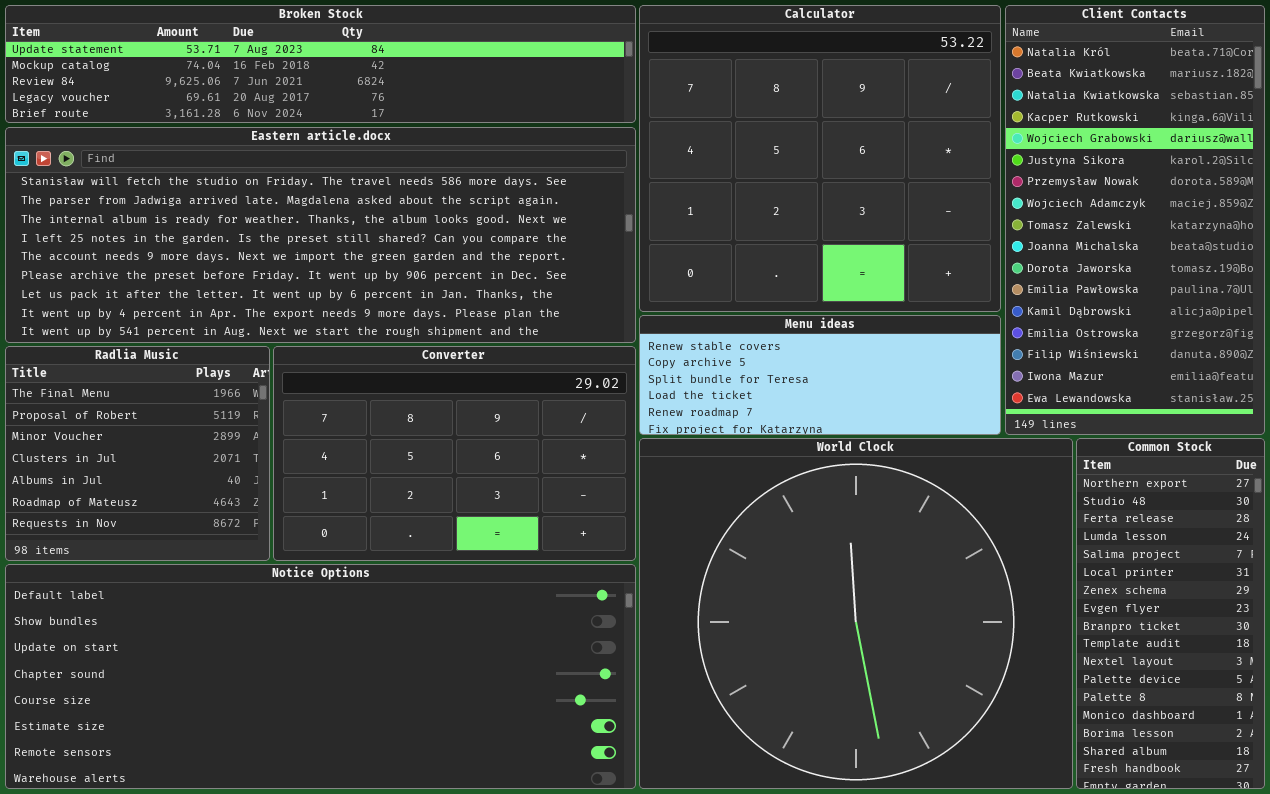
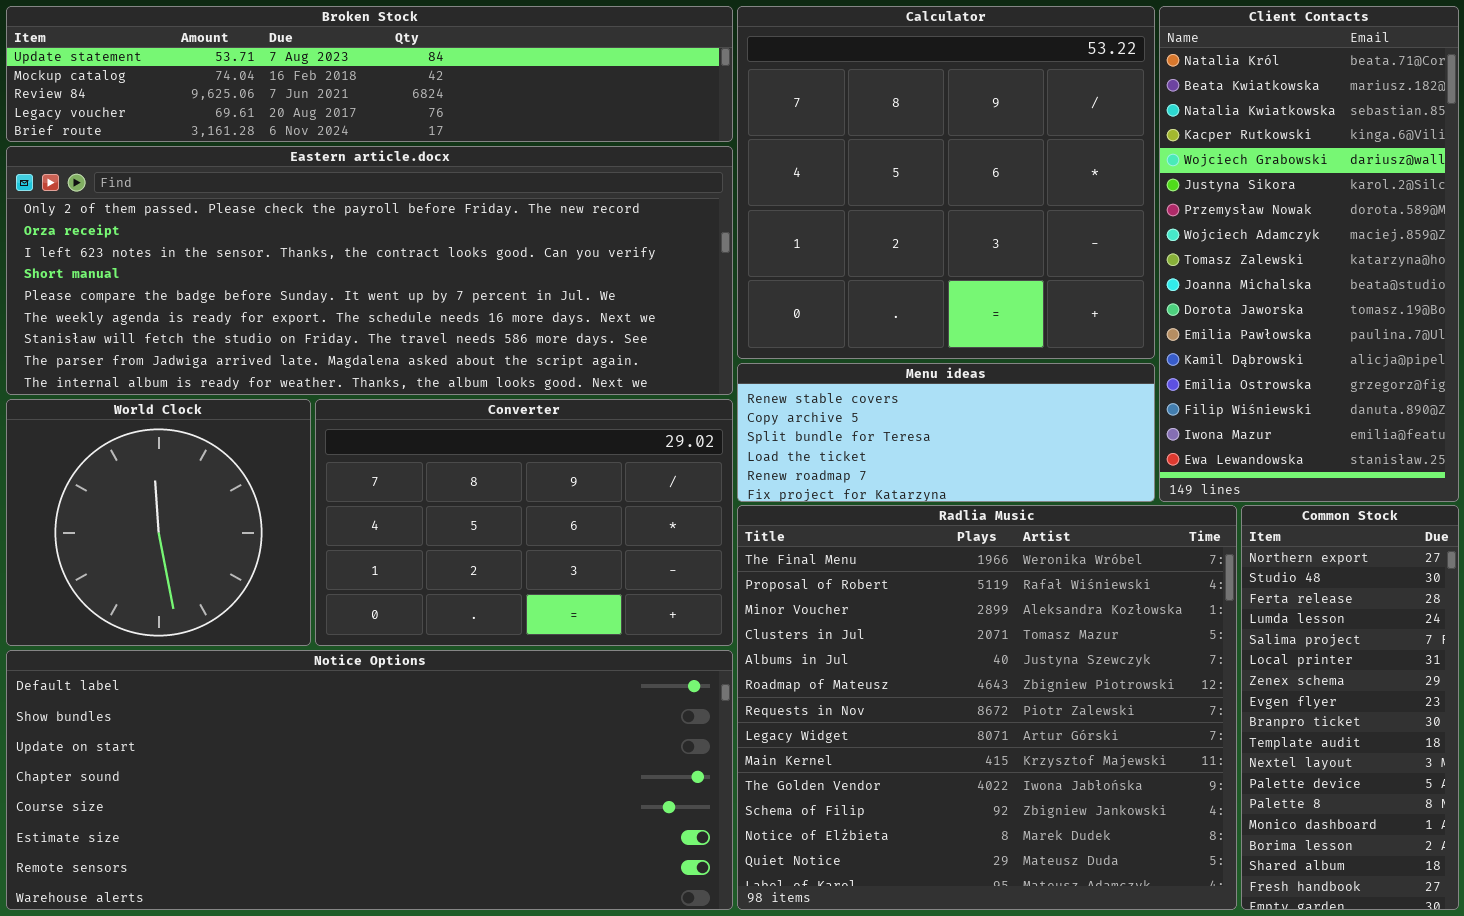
Eastern article.docx: [5,127,636,343] -> [6,146,733,395], scrolled up 6 rows
Radlia Music: [5,346,270,561] -> [737,505,1237,910], moved, resized
World Clock: [639,438,1073,789] -> [6,399,311,646], moved, resized

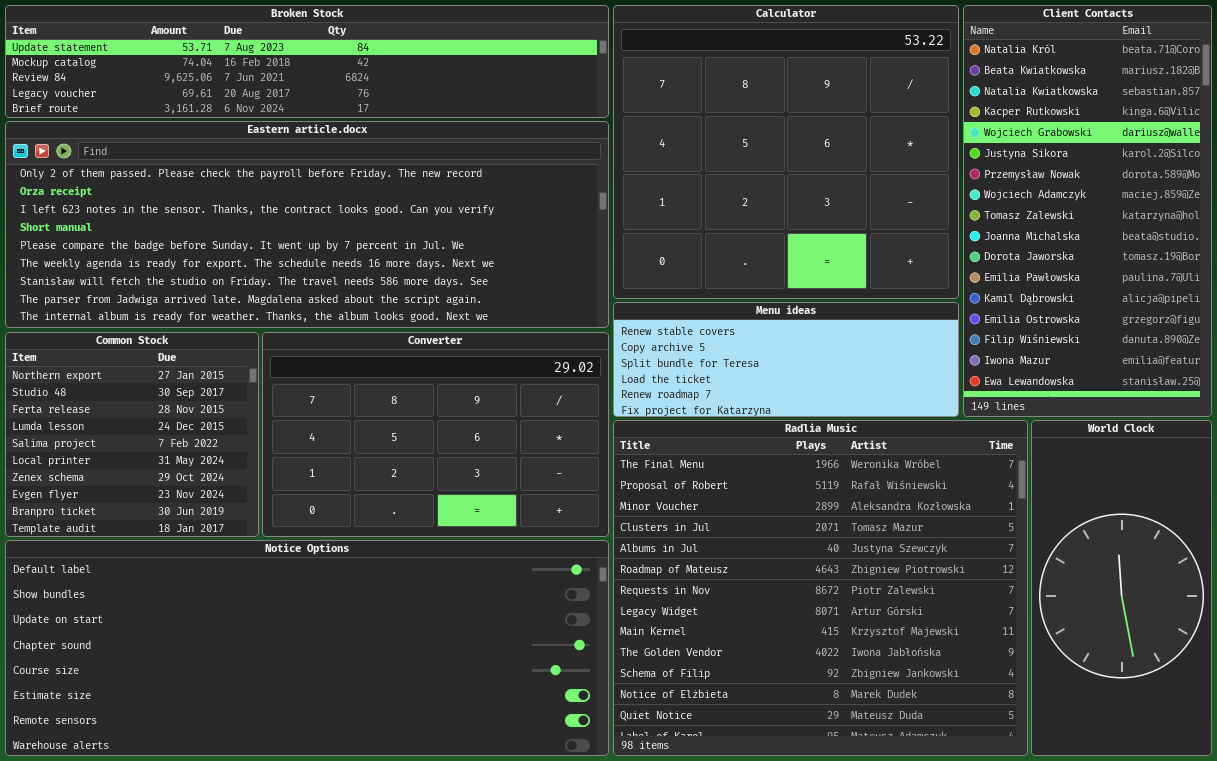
World Clock: [6,399,311,646] -> [1031,420,1212,756], moved, resized
Common Stock: [1241,505,1459,910] -> [5,332,259,537], moved, resized

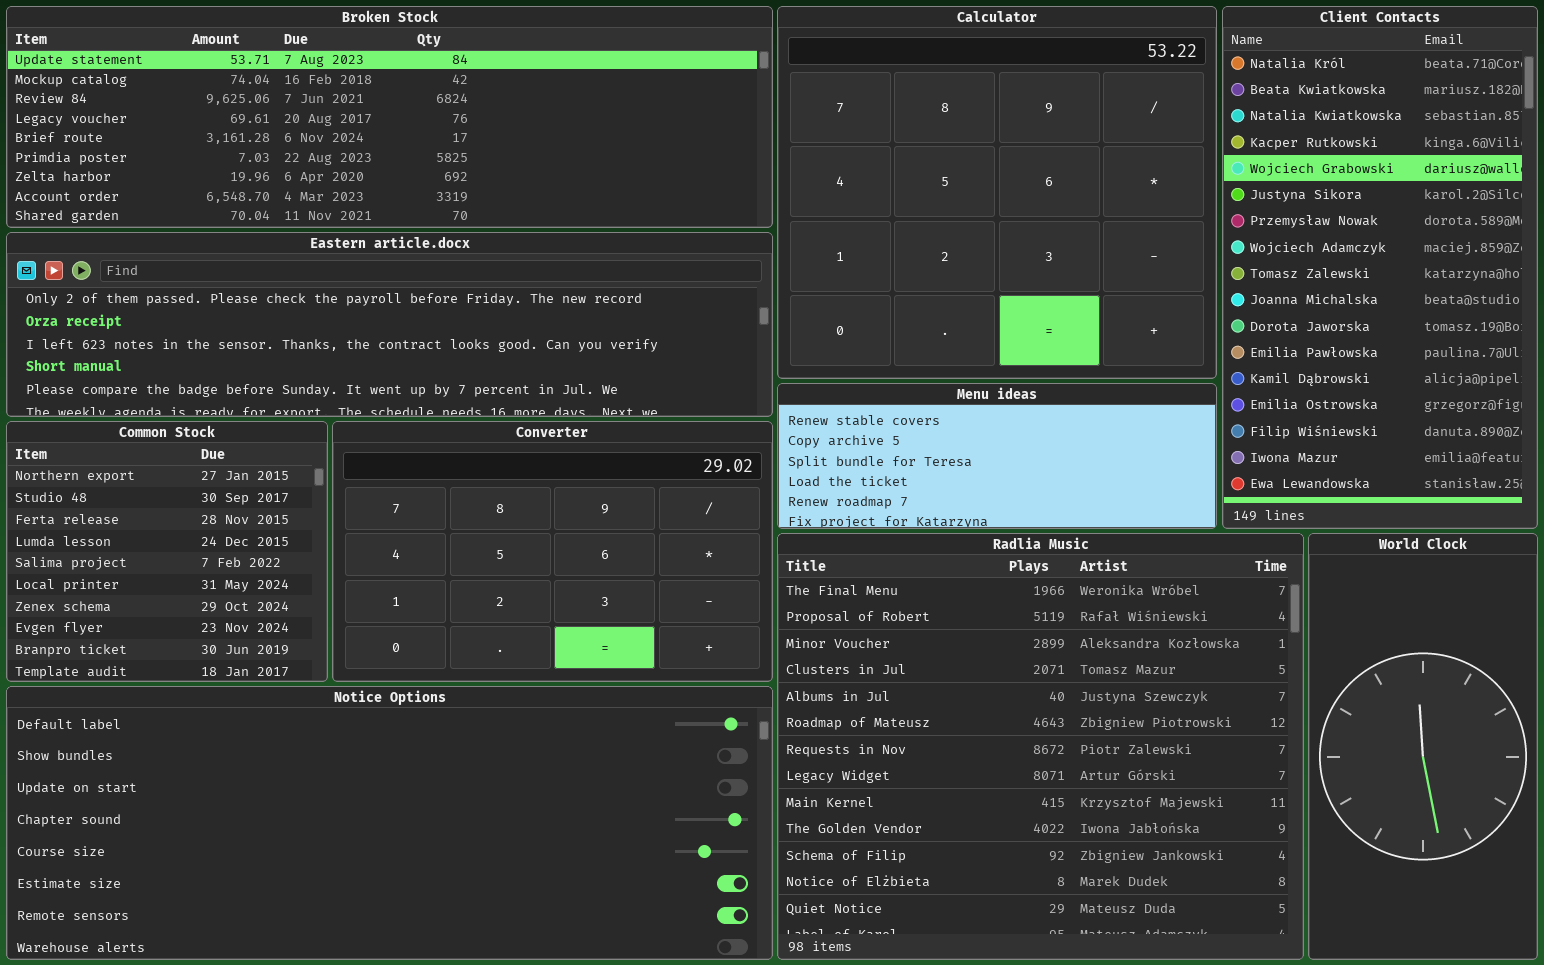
Broken Stock: [5,5,609,118] -> [6,6,773,228], resized
Eastern article.docx: [5,121,609,328] -> [6,232,773,417], resized

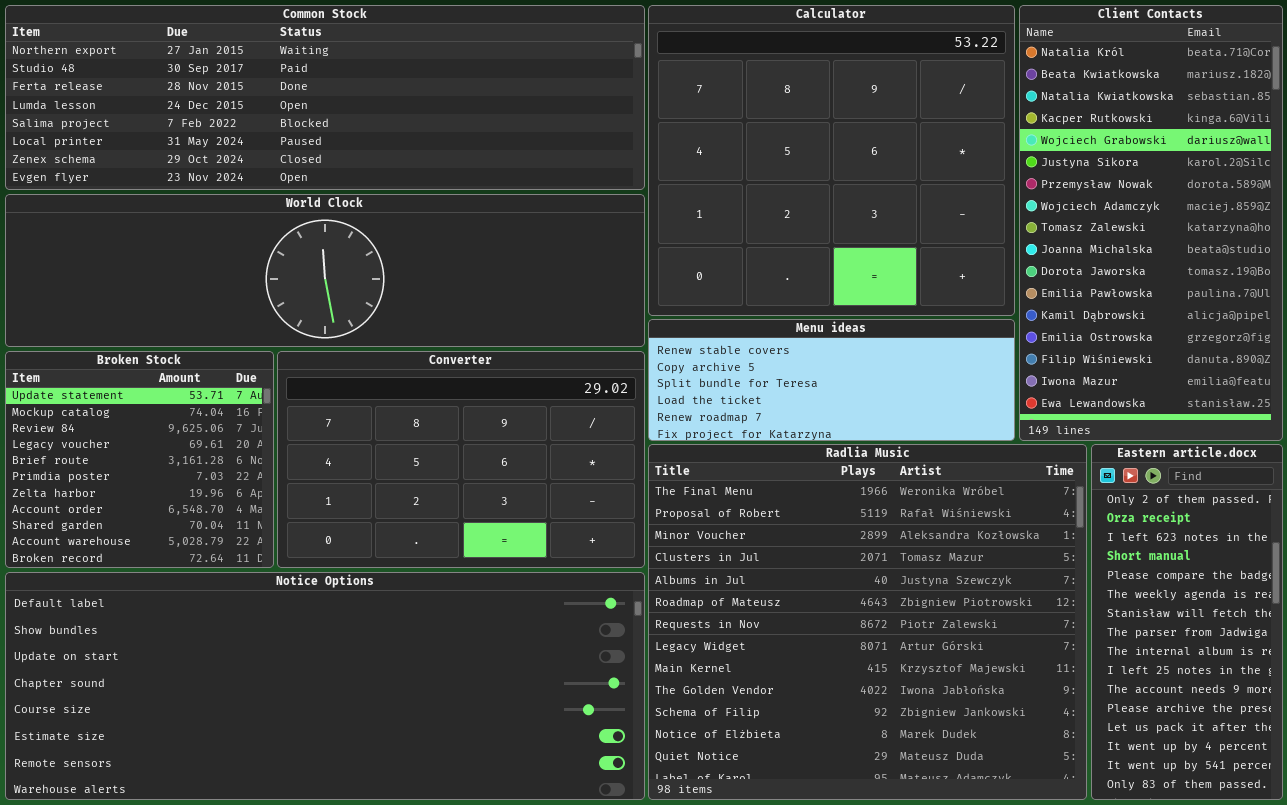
Broken Stock: [6,6,773,228] -> [5,351,274,568], moved, resized
Eastern article.docx: [6,232,773,417] -> [1091,444,1283,800], moved, resized
Common Stock: [6,421,328,682] -> [5,5,645,190], moved, resized
World Clock: [1308,533,1538,960] -> [5,194,645,347], moved, resized

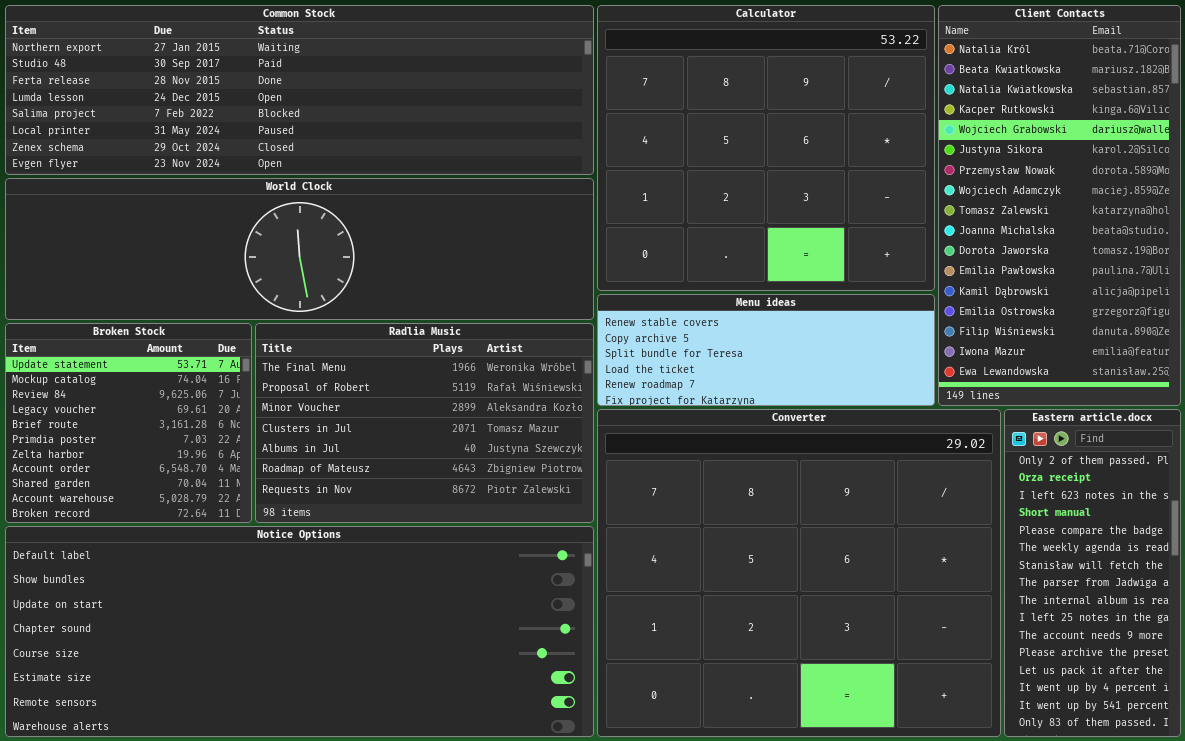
Converter: [277,351,645,568] -> [597,409,1001,737], moved, resized
Radlia Music: [648,444,1087,800] -> [255,323,594,523], moved, resized

